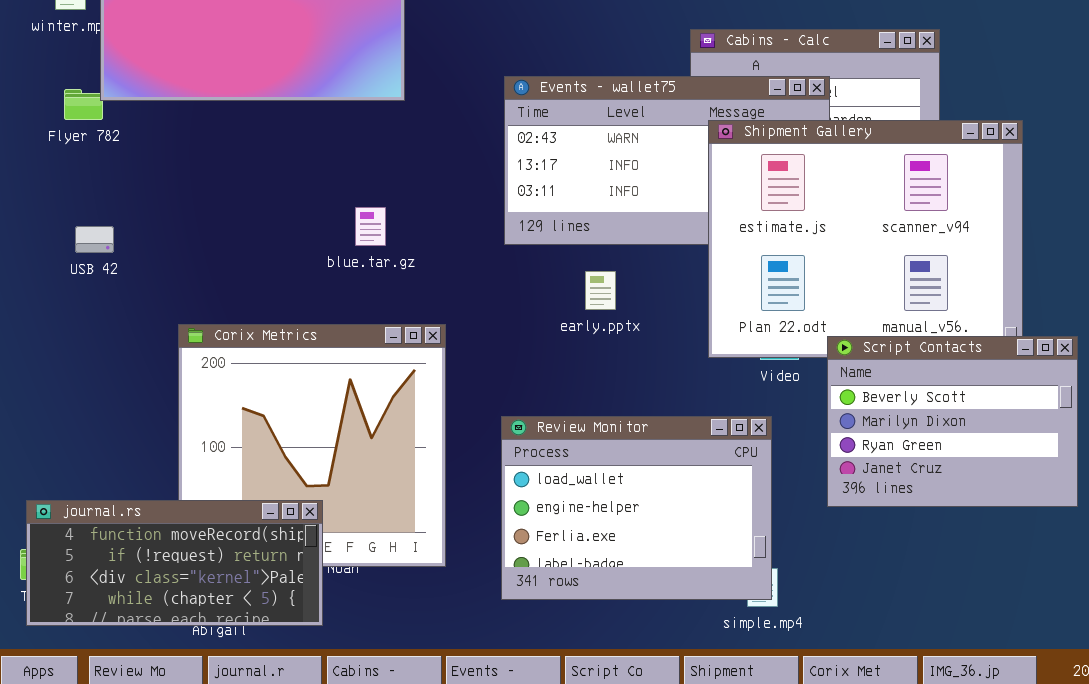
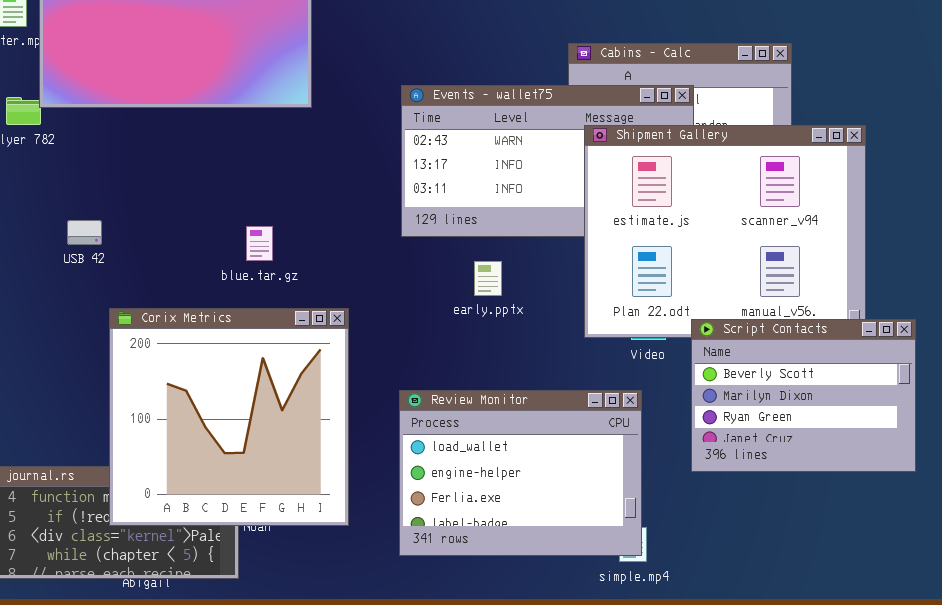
blue.tar.gz: [355,207,386,246] -> [246,226,273,261], moved
USB 42: [75,226,114,253] -> [67,220,102,245], moved
Corix Metrics: [178,324,446,567] -> [109,308,349,526], raised

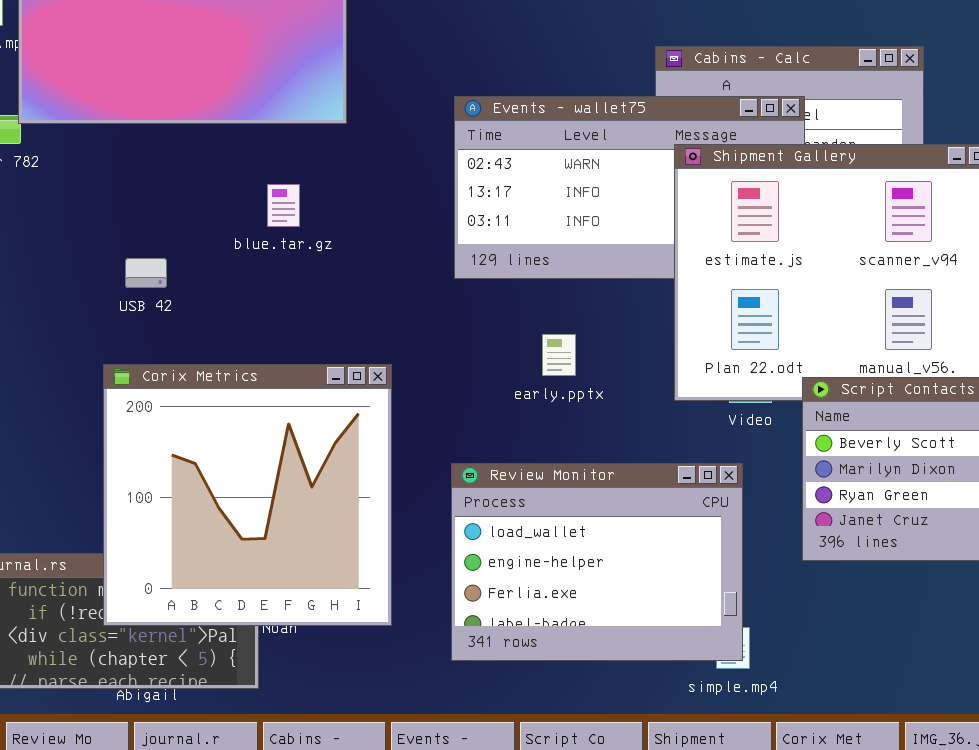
USB 42: [67,220,102,245] -> [125,258,167,288], moved
blue.tar.gz: [246,226,273,261] -> [267,184,300,227], moved
early.pptx: [474,261,502,296] -> [542,334,576,376], moved

